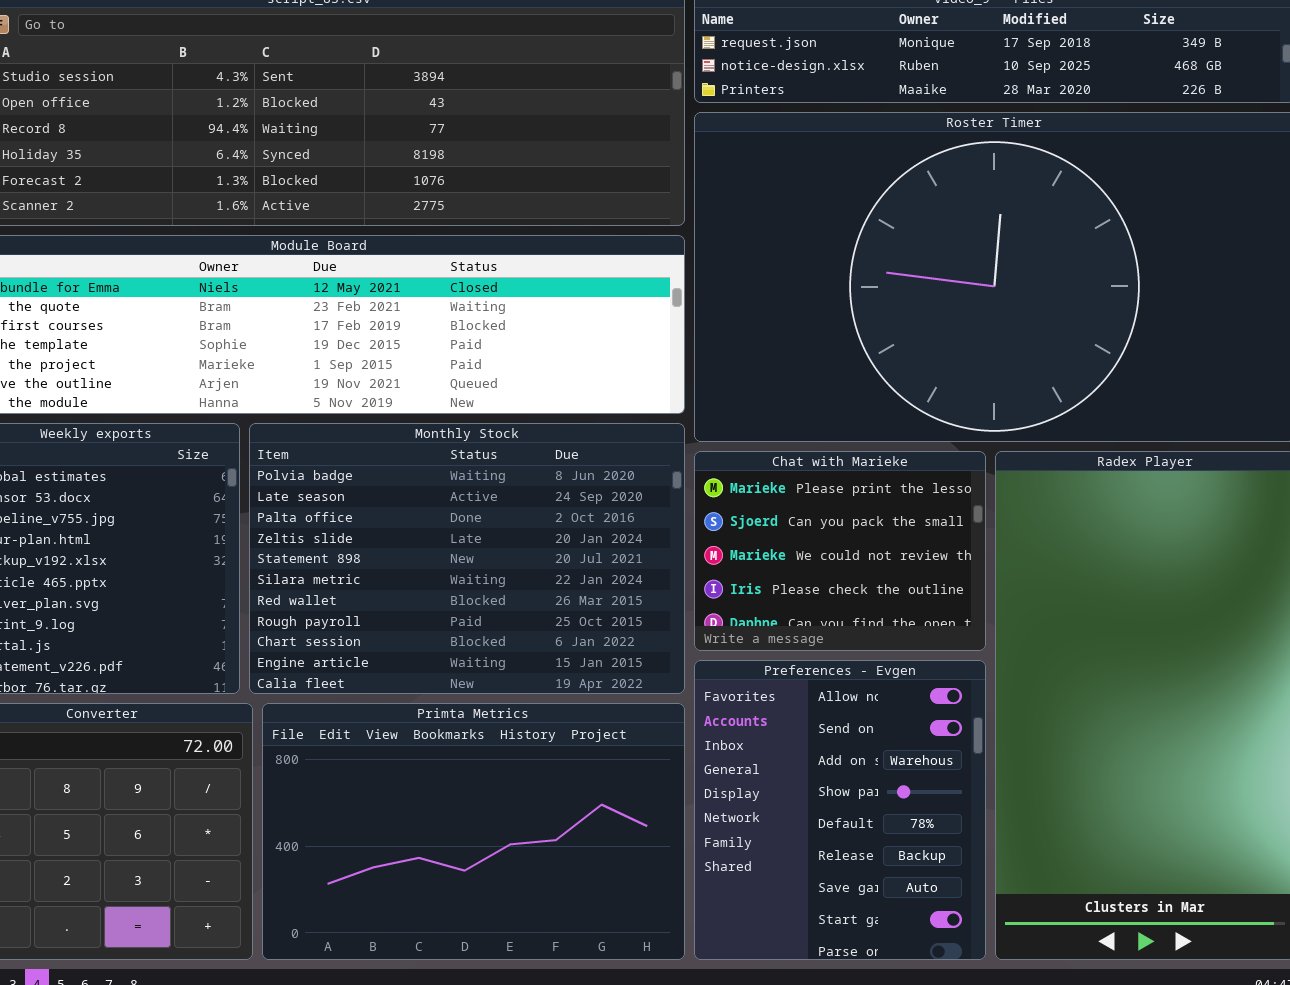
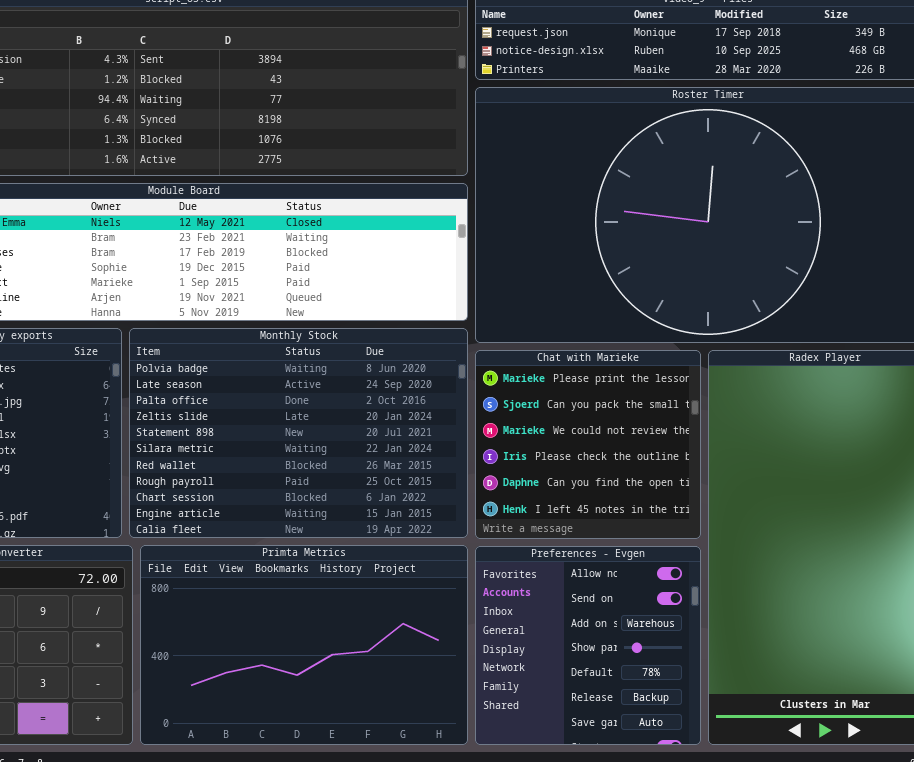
Chat with Marieke: [694,451,986,651] -> [475,350,701,539], resized
Preferences - Evgen: [694,660,986,960] -> [475,546,701,745], resized

